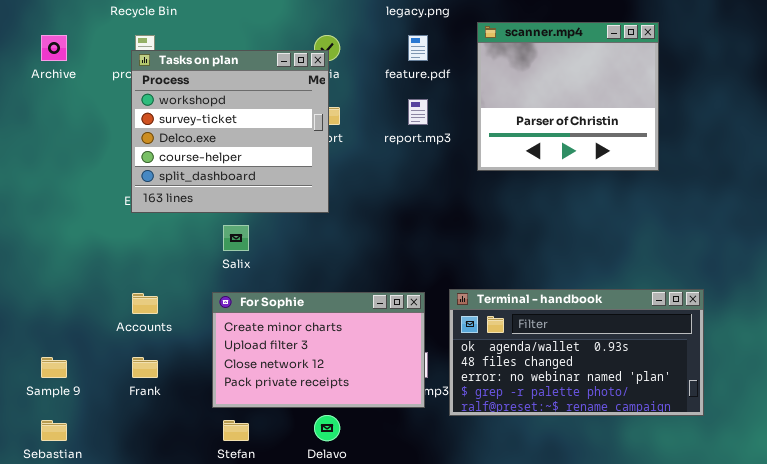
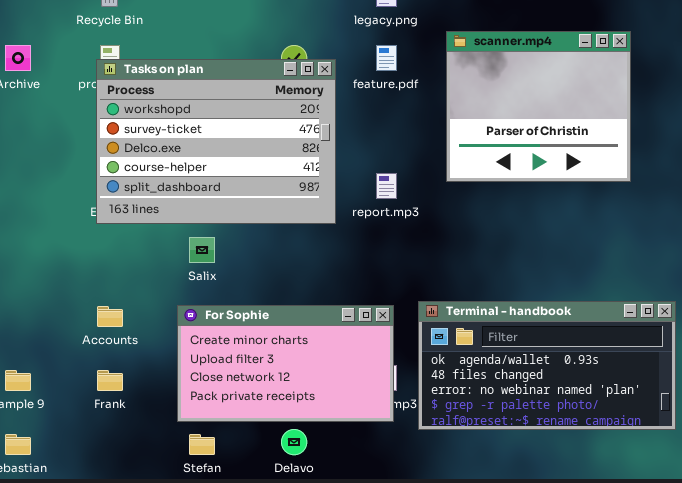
Tasks on plan: [131,50,329,213] -> [96,59,336,224], resized
report.mp3: [408,99,428,125] -> [376,173,397,199], moved

